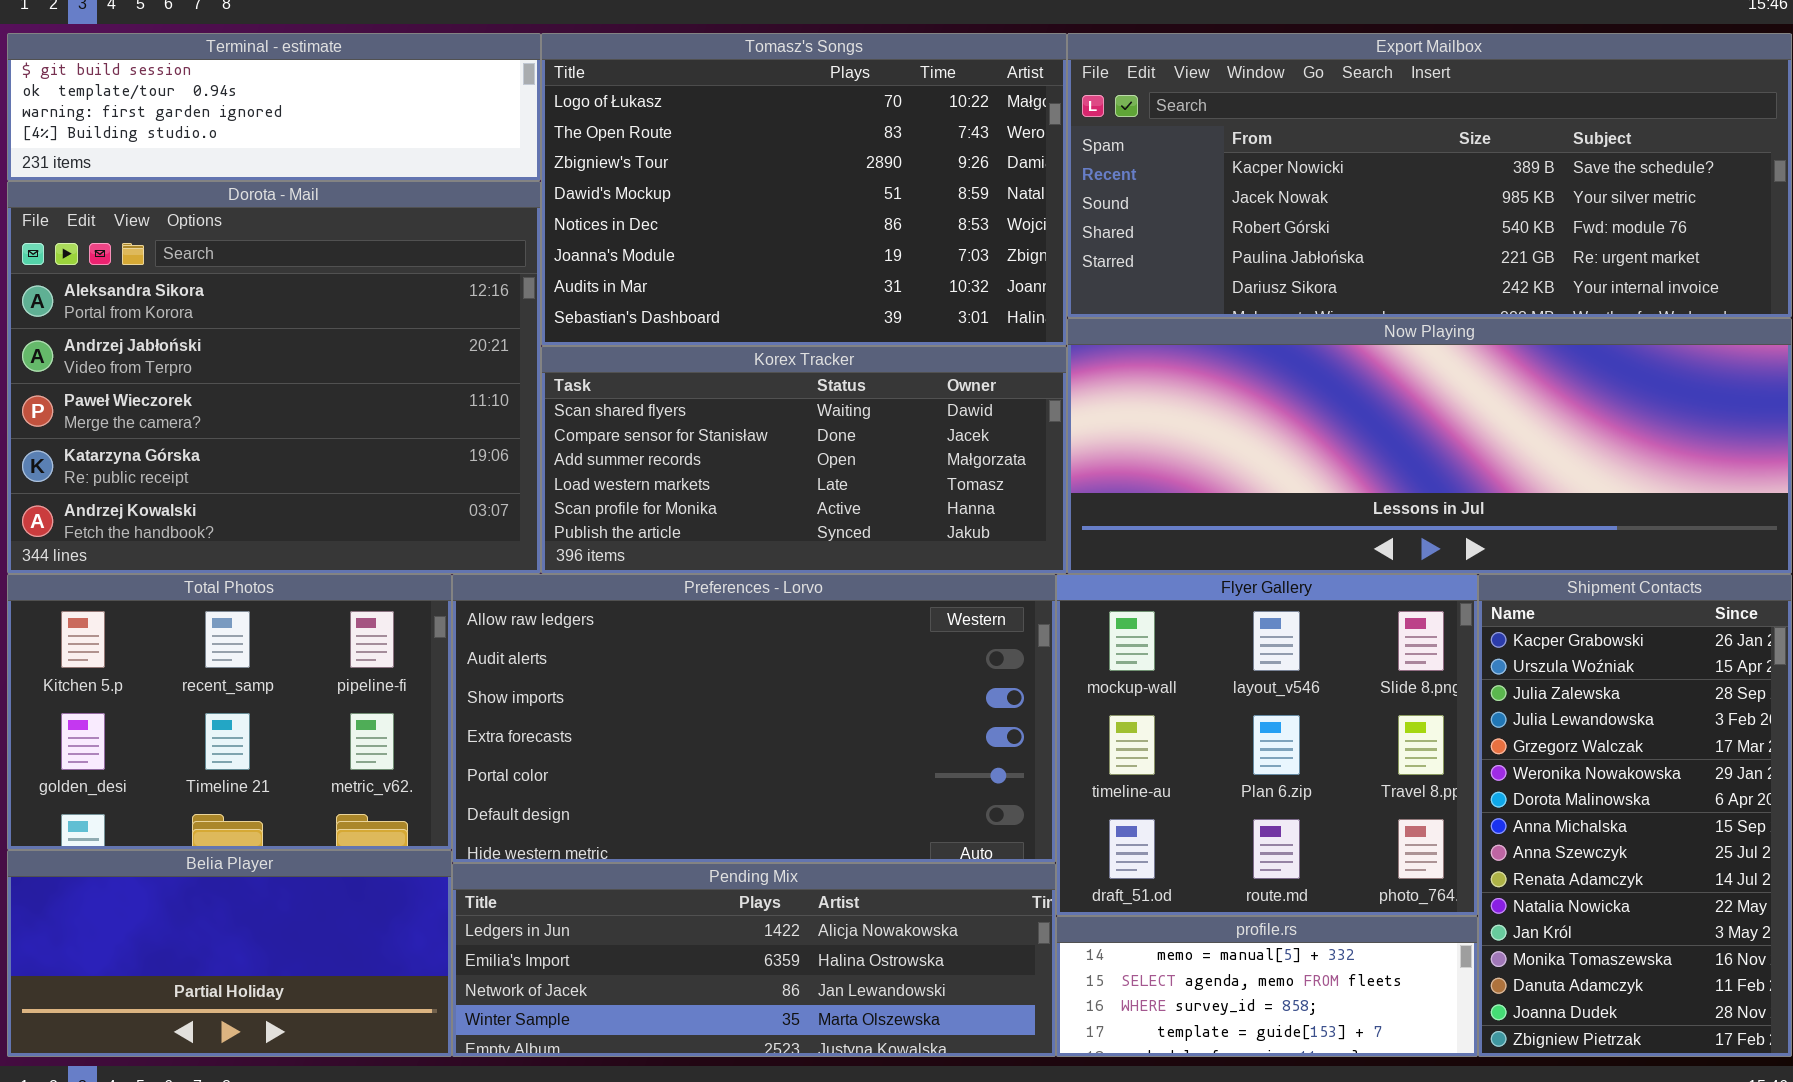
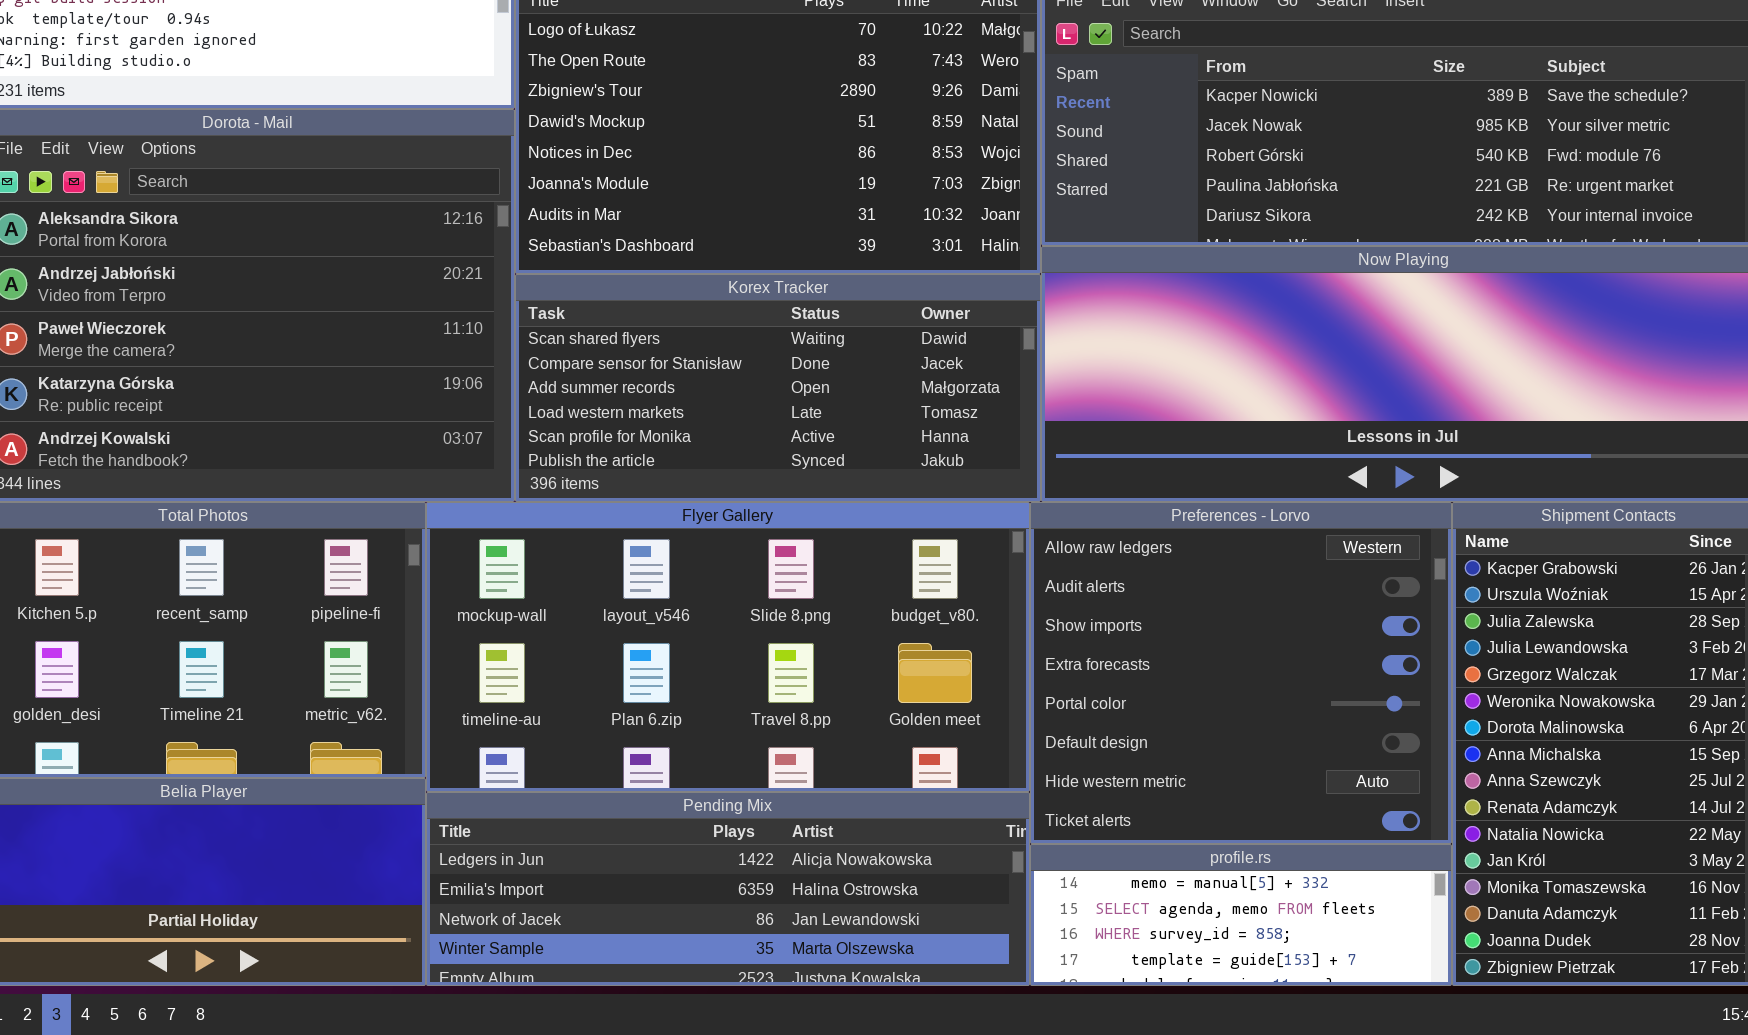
Preferences - Lorvo: [452,574,1056,863] -> [1030,502,1452,844], moved, resized
Flyer Gallery: [1056,574,1478,916] -> [426,502,1030,792], moved, resized

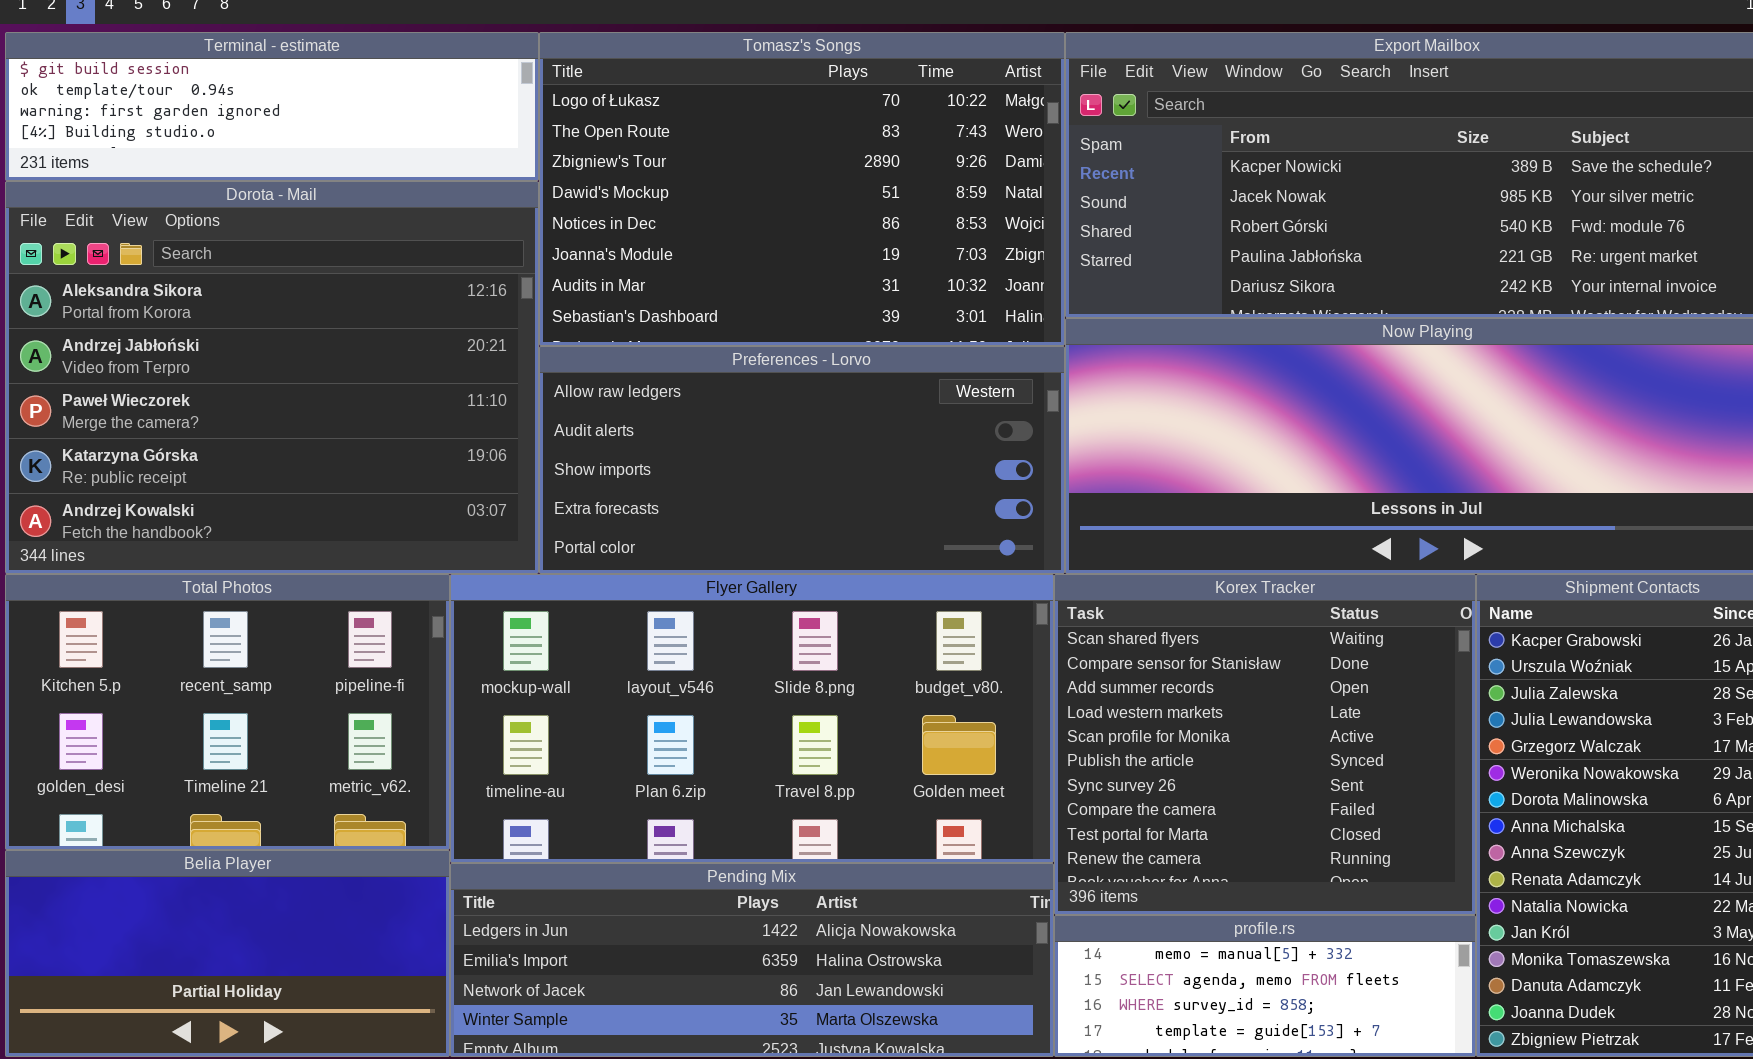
Korex Tracker: [515,274,1041,502] -> [1054,574,1476,915], moved, resized
Preferences - Lorvo: [1030,502,1452,844] -> [539,346,1065,574], moved, resized

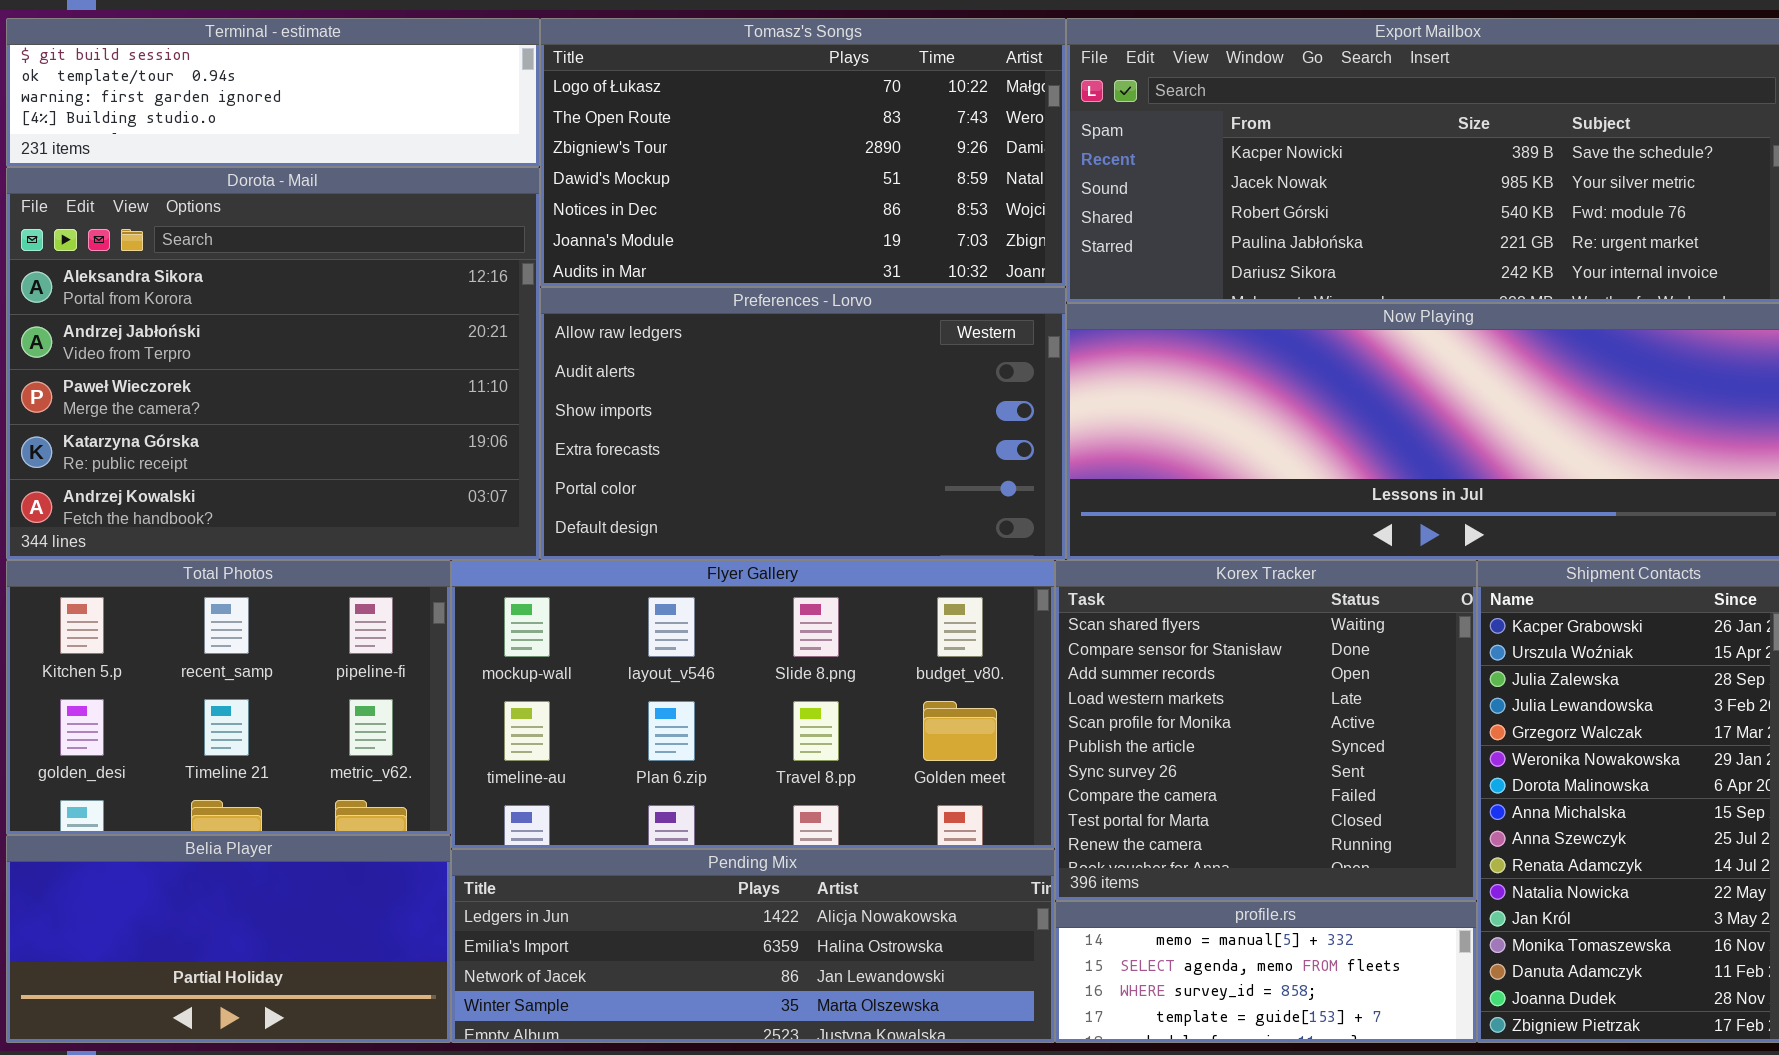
Tomasz's Songs: [539,32,1065,346] -> [540,18,1066,287], resized
Preferences - Lorvo: [539,346,1065,574] -> [540,287,1066,560], resized

